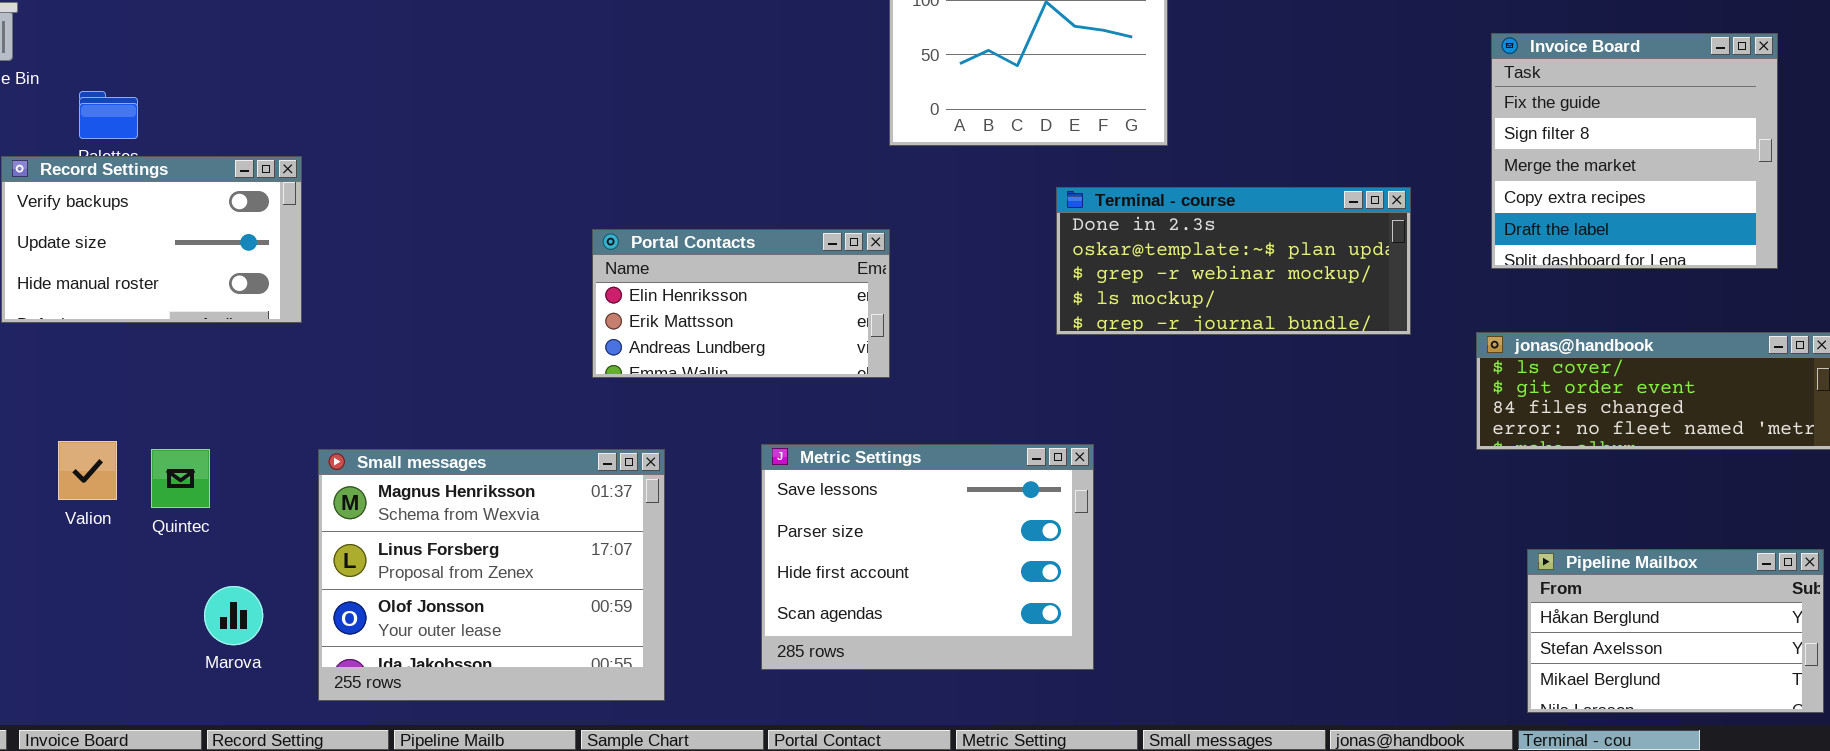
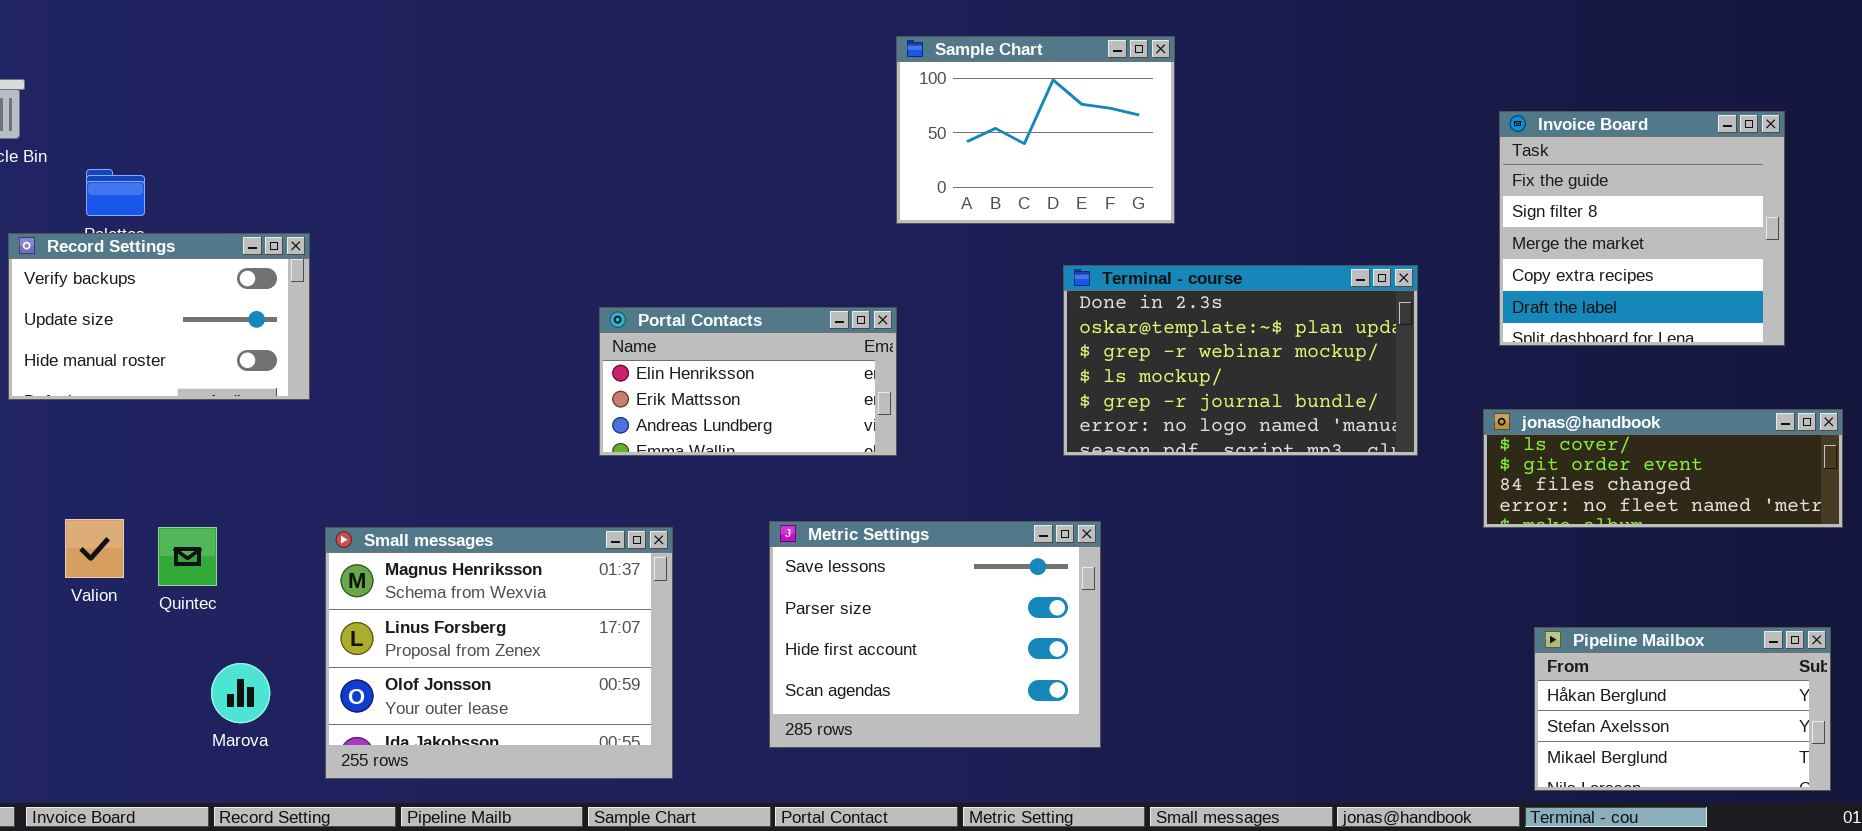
Terminal - course: [1056,187,1411,335] -> [1063,265,1418,456], resized

